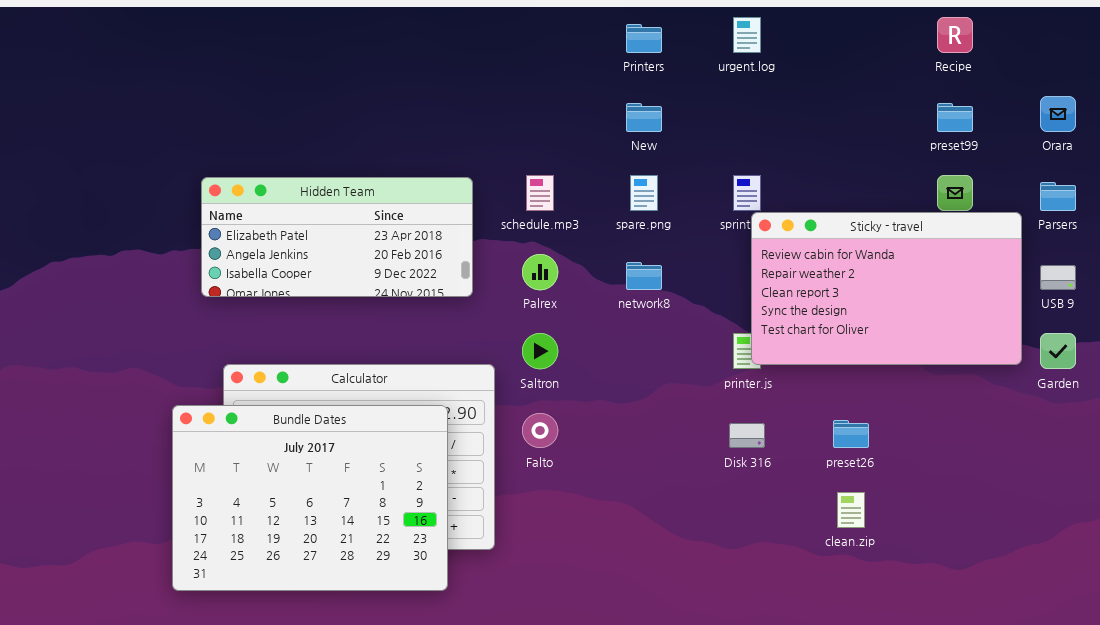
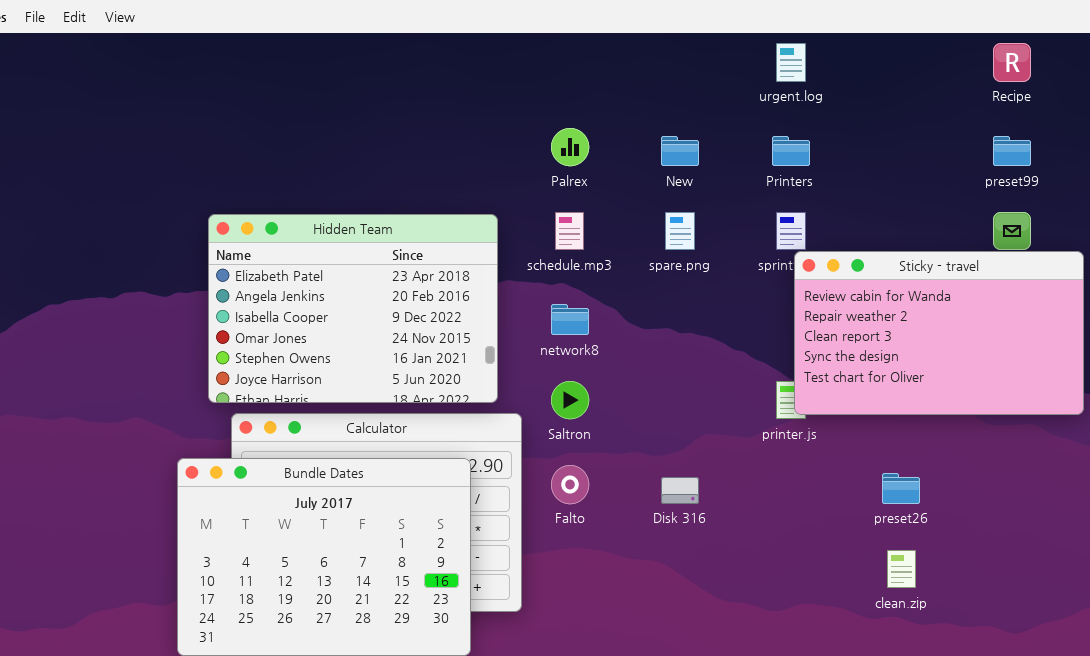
Printers: [626,24,662,53] -> [772,136,810,166], moved
Hidden Team: [201,177,473,297] -> [208,214,498,403], resized
Palrex: [522,254,558,290] -> [551,128,589,166], moved
network8: [626,262,662,290] -> [551,304,589,335], moved
Disk 316: [729,423,765,448] -> [661,477,699,504], moved

